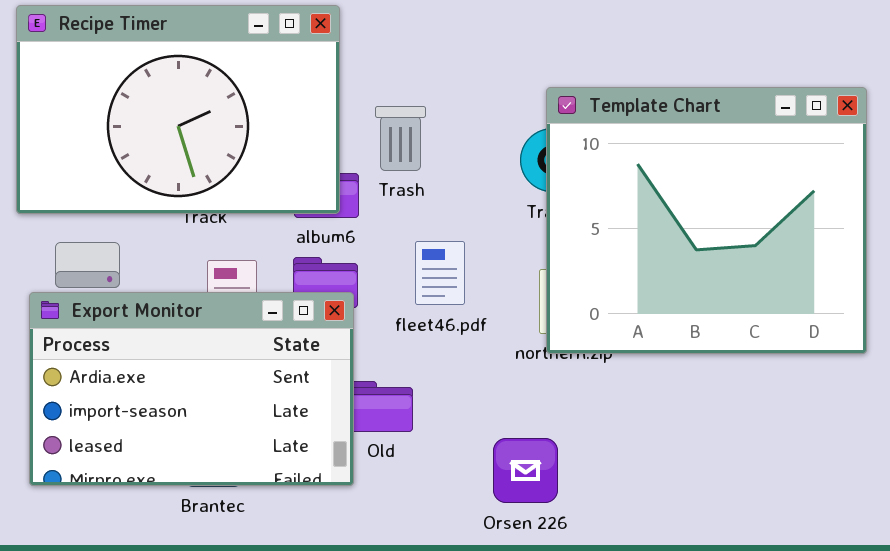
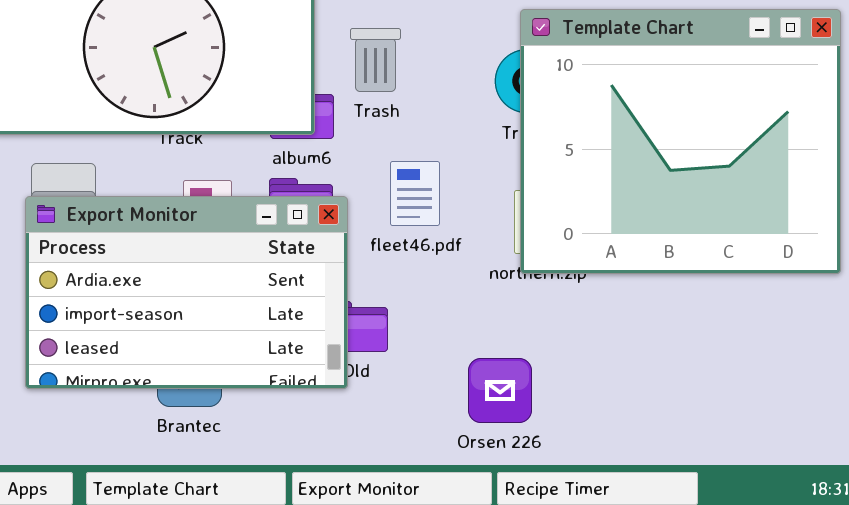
Export Monitor: [29,292,354,486] -> [25,196,348,389], moved

